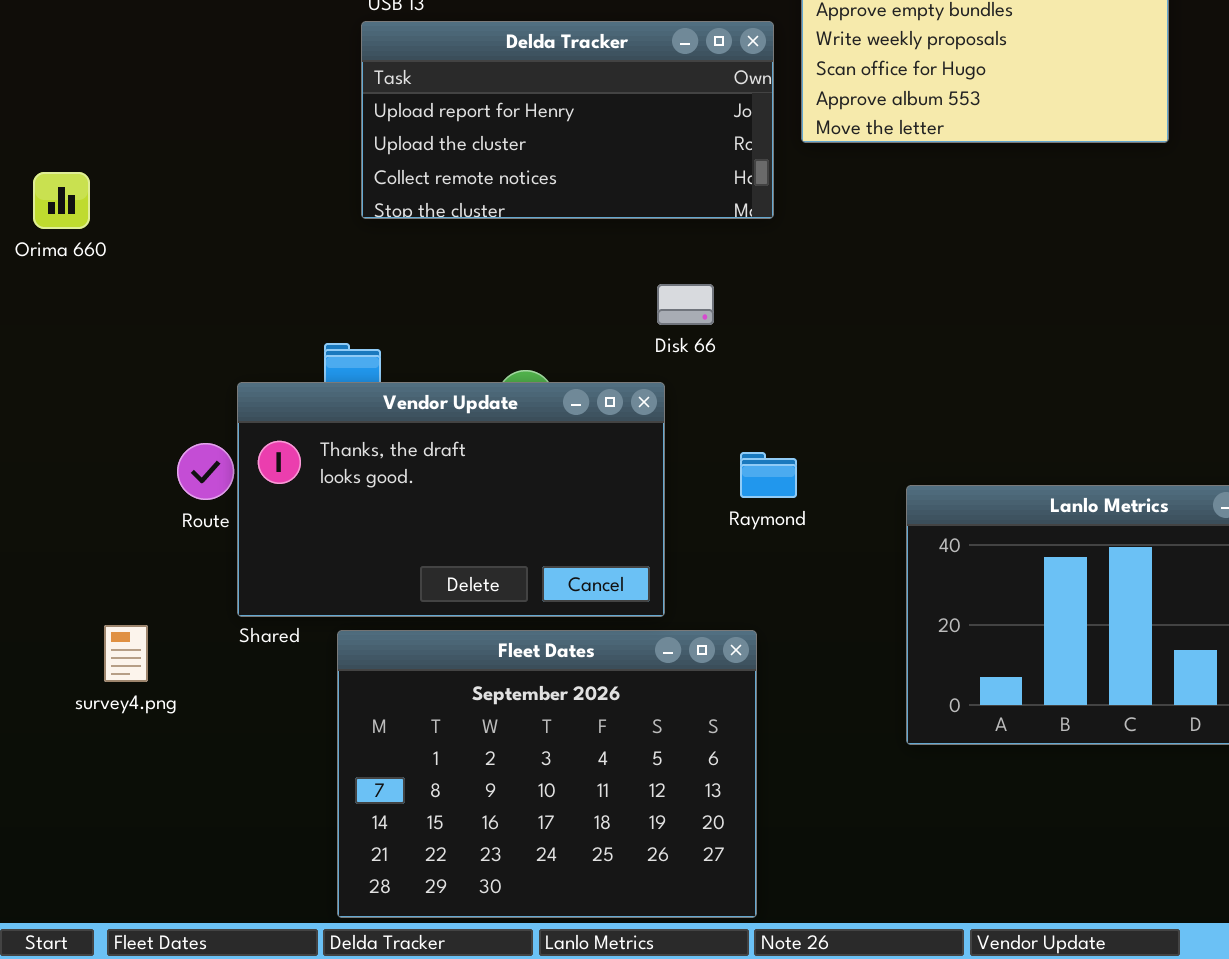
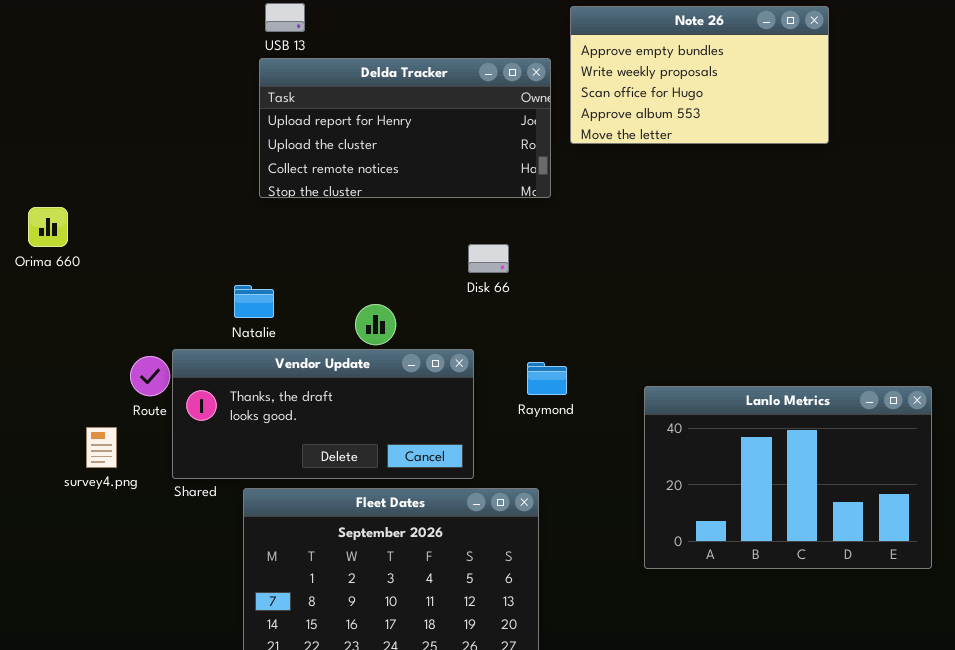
Orima 660: [33,172,90,229] -> [28,207,68,247], moved
Vendor Update: [237,382,665,617] -> [172,349,474,479], resized
survey4.png: [104,625,148,682] -> [86,427,117,468], moved

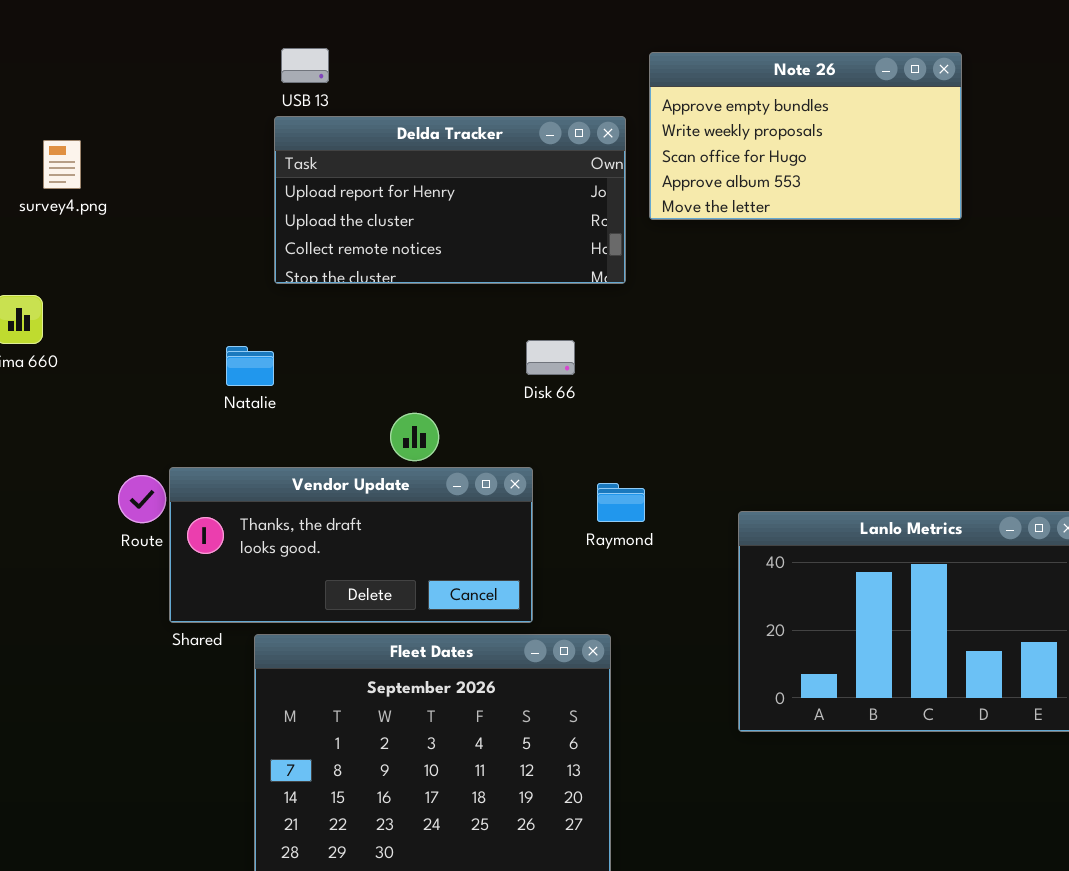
Natalie: [234,285,274,318] -> [226,346,274,386], moved
survey4.png: [86,427,117,468] -> [43,140,81,189], moved

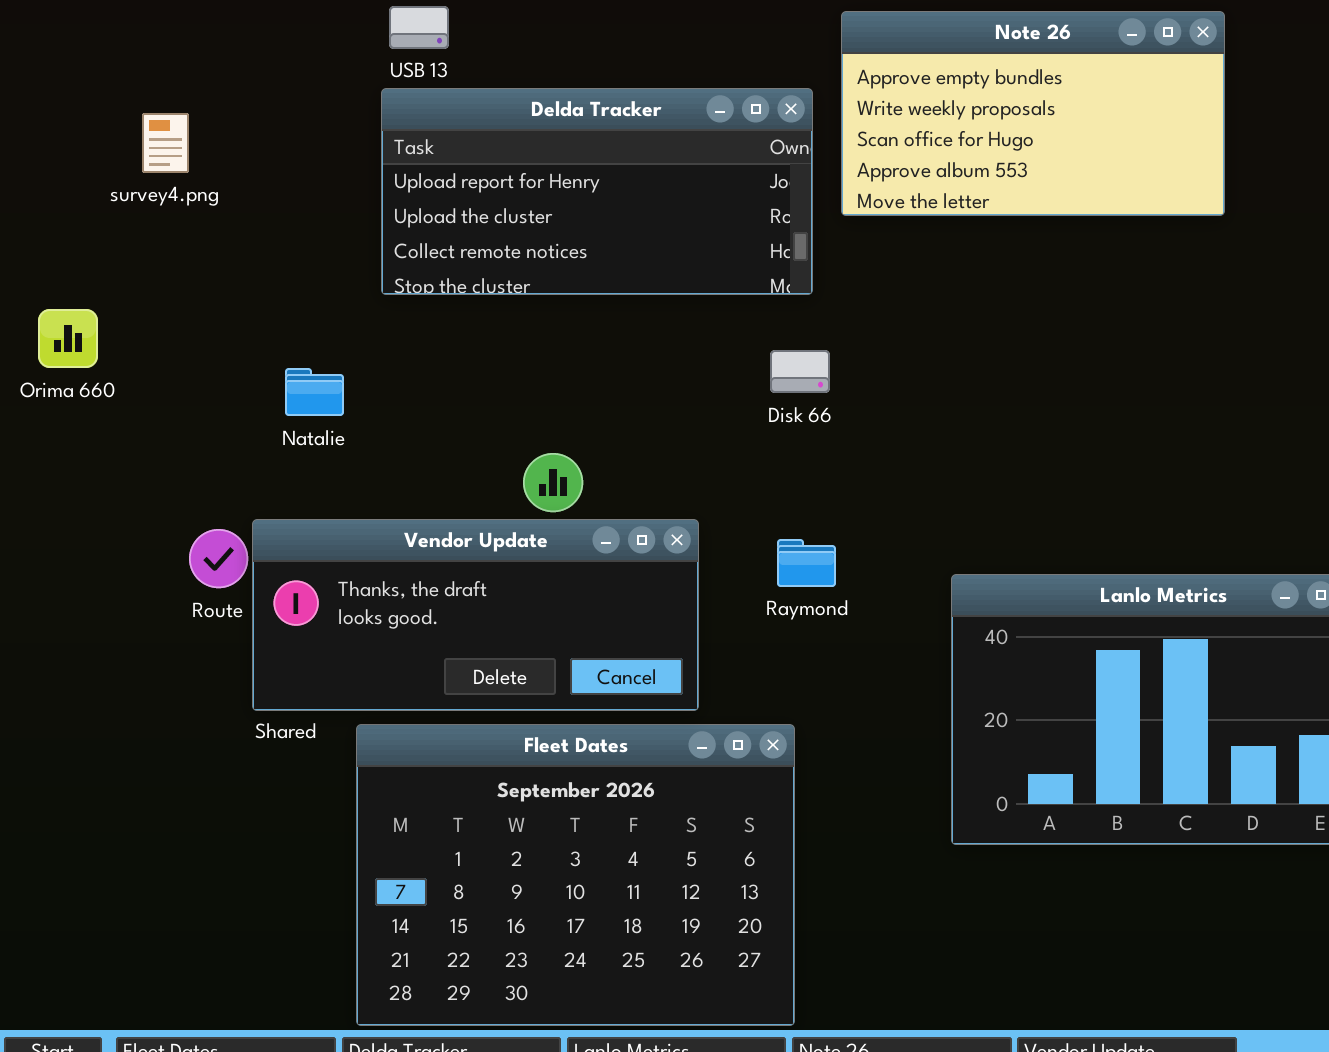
survey4.png: [43,140,81,189] -> [142,113,189,173], moved
Disk 66: [526,340,575,375] -> [770,350,830,393], moved
Natalie: [226,346,274,386] -> [285,368,344,416], moved

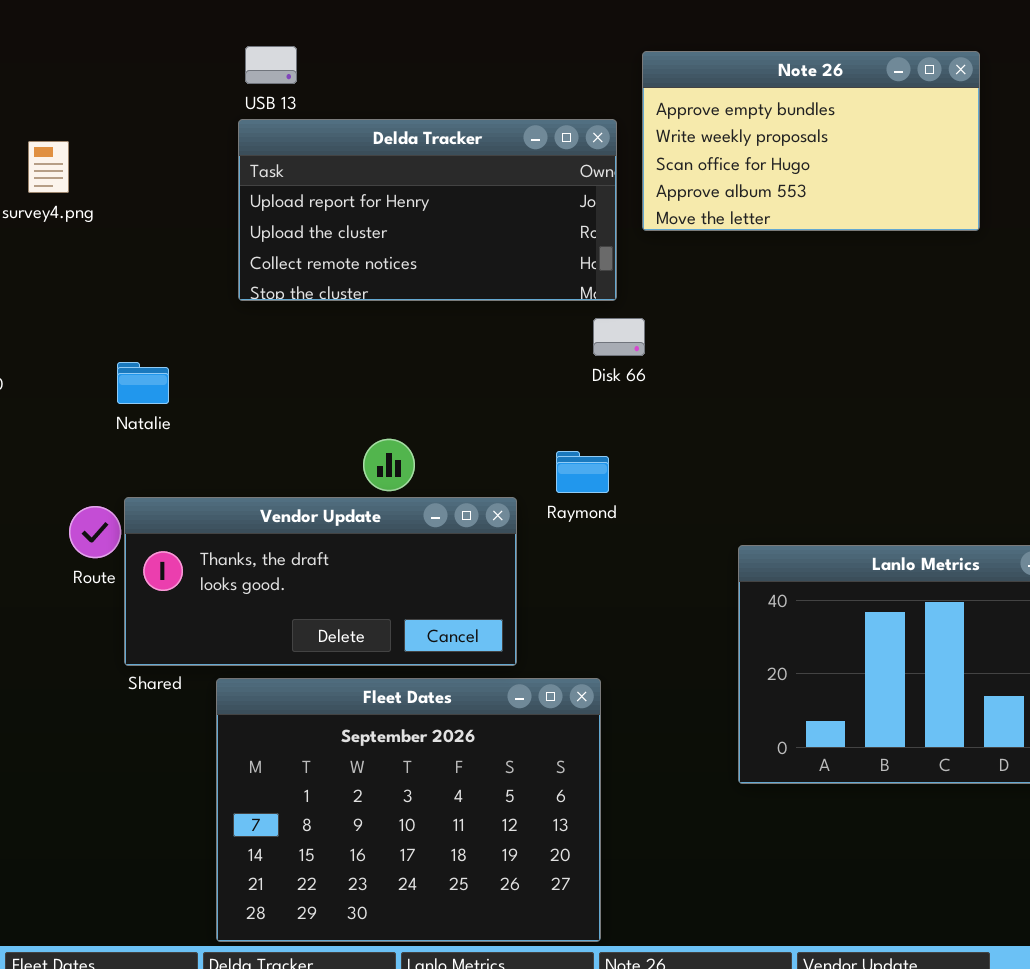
Disk 66: [770,350,830,393] -> [593,318,645,356], moved
Natalie: [285,368,344,416] -> [117,362,169,404], moved
Raymond: [777,539,836,587] -> [556,451,609,493], moved

